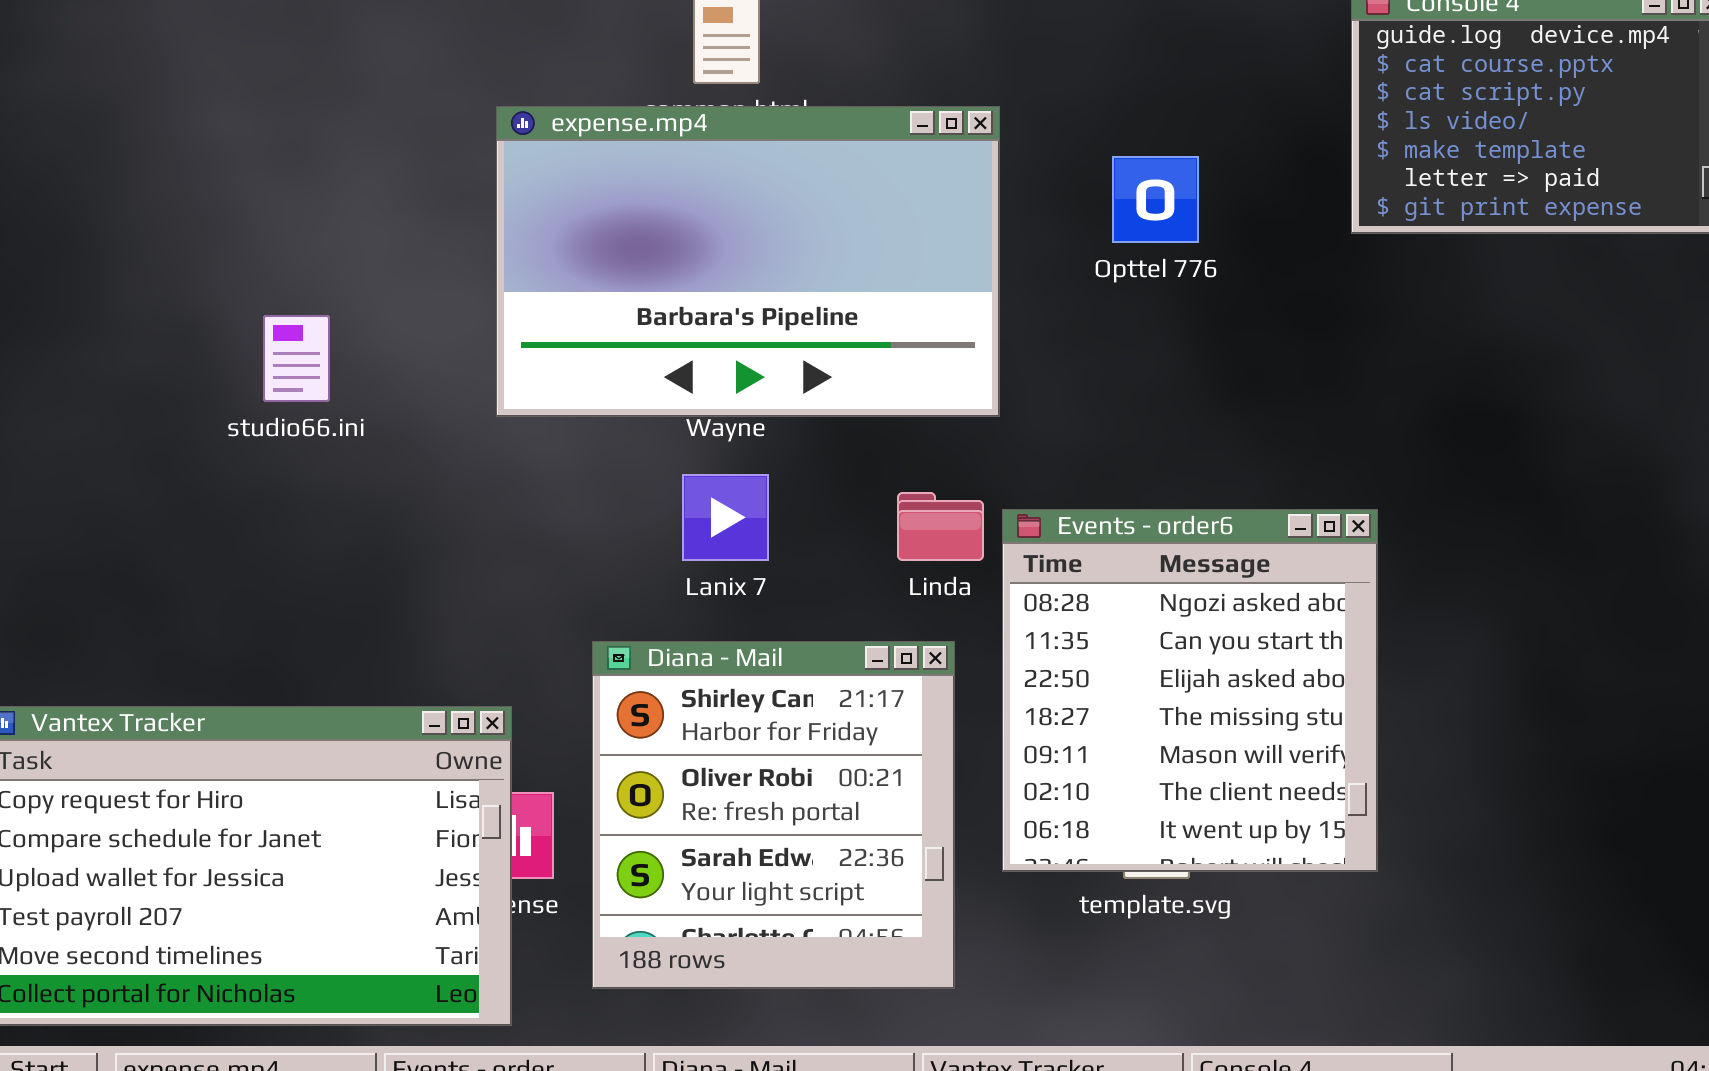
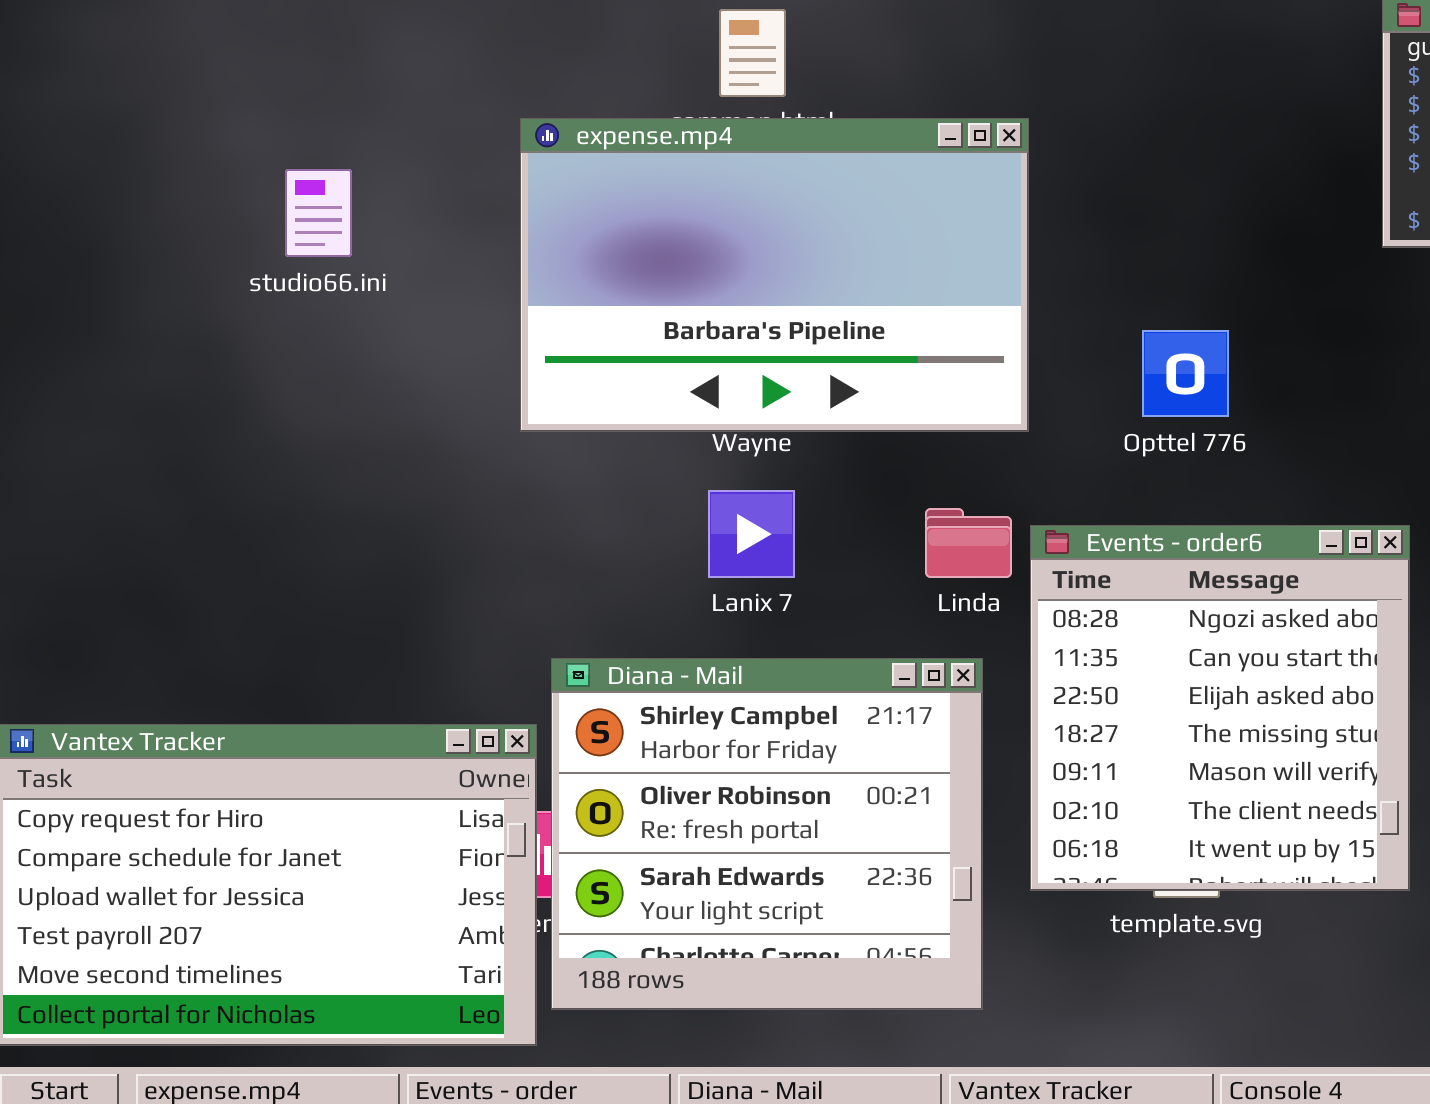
Opttel 776: [1112,156,1199,243] -> [1142,330,1229,417], moved
studio66.ini: [263,315,330,402] -> [285,169,352,257], moved
Diana - Mail: [592,641,955,989] -> [551,658,983,1010], resized

